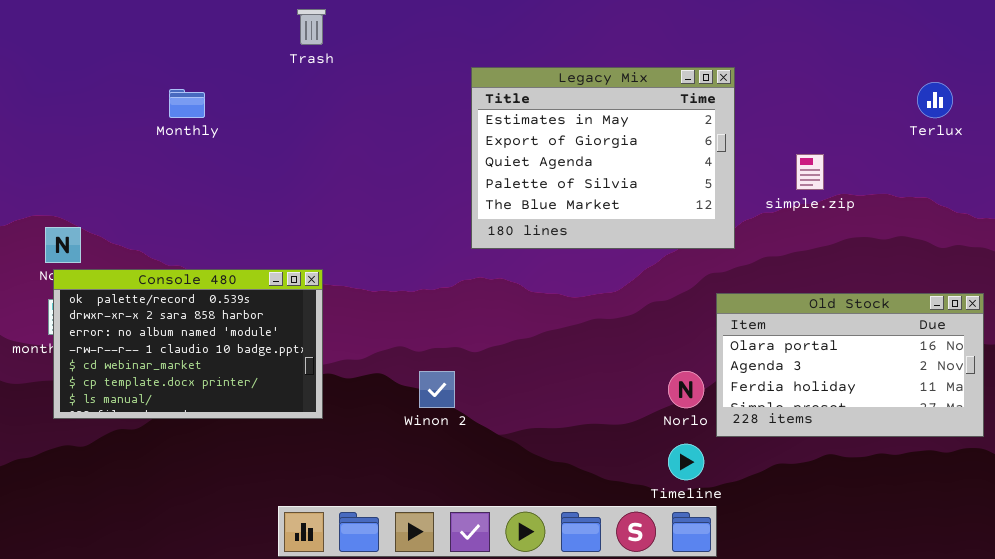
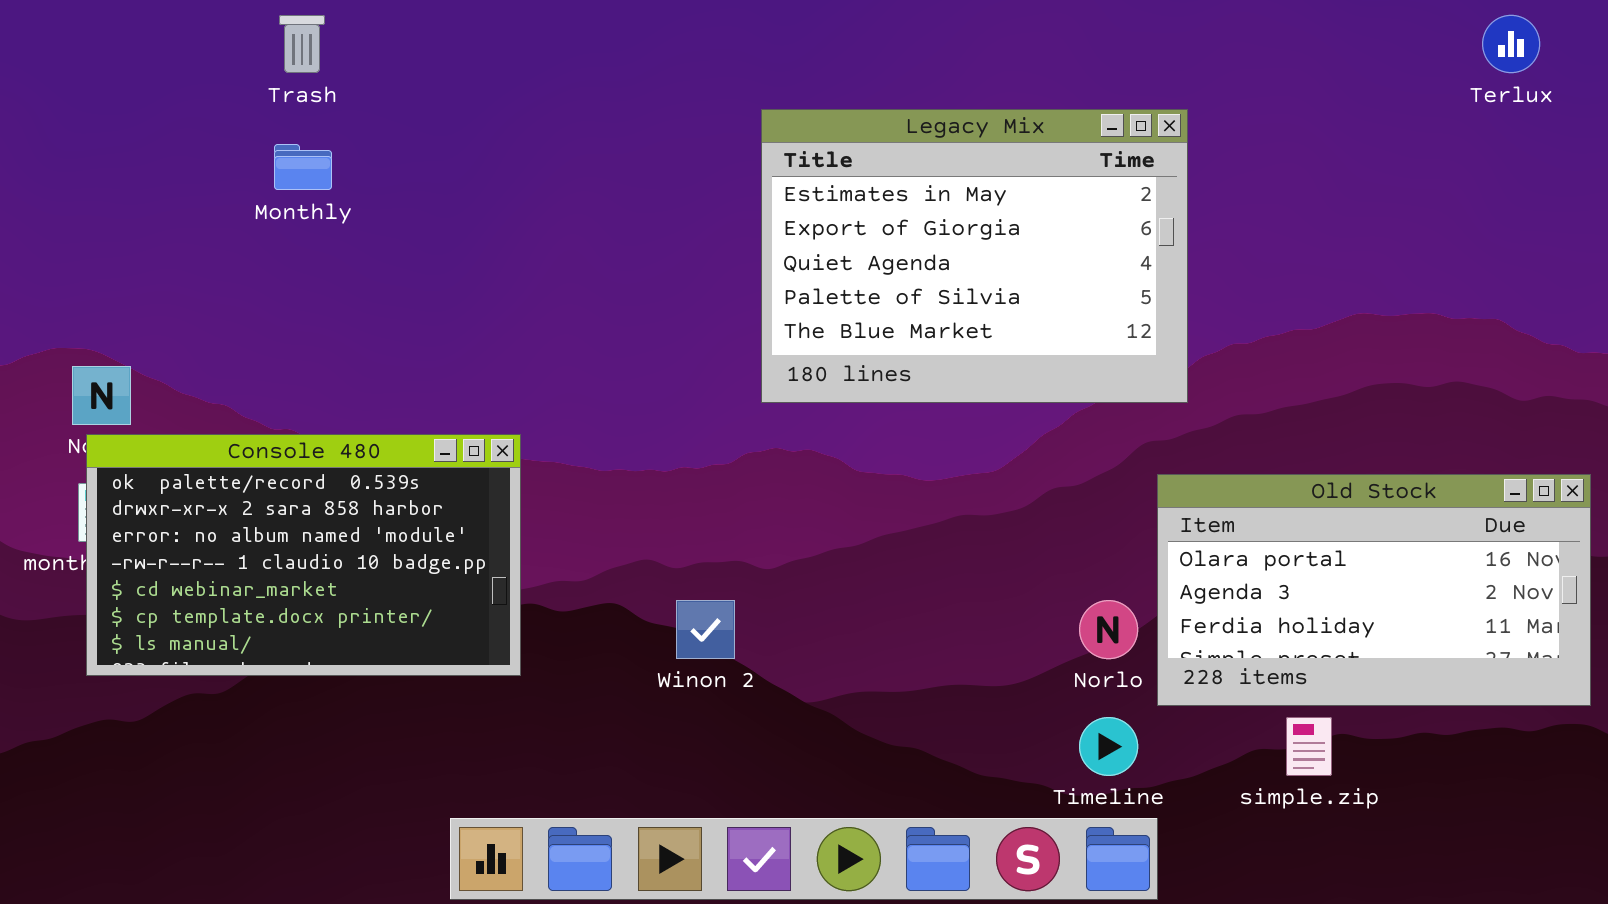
Trash: [297,9,326,45] -> [279,15,325,73], moved
Terlux: [917,82,953,118] -> [1482,15,1540,73], moved
simple.zip: [796,154,824,190] -> [1286,717,1332,776], moved

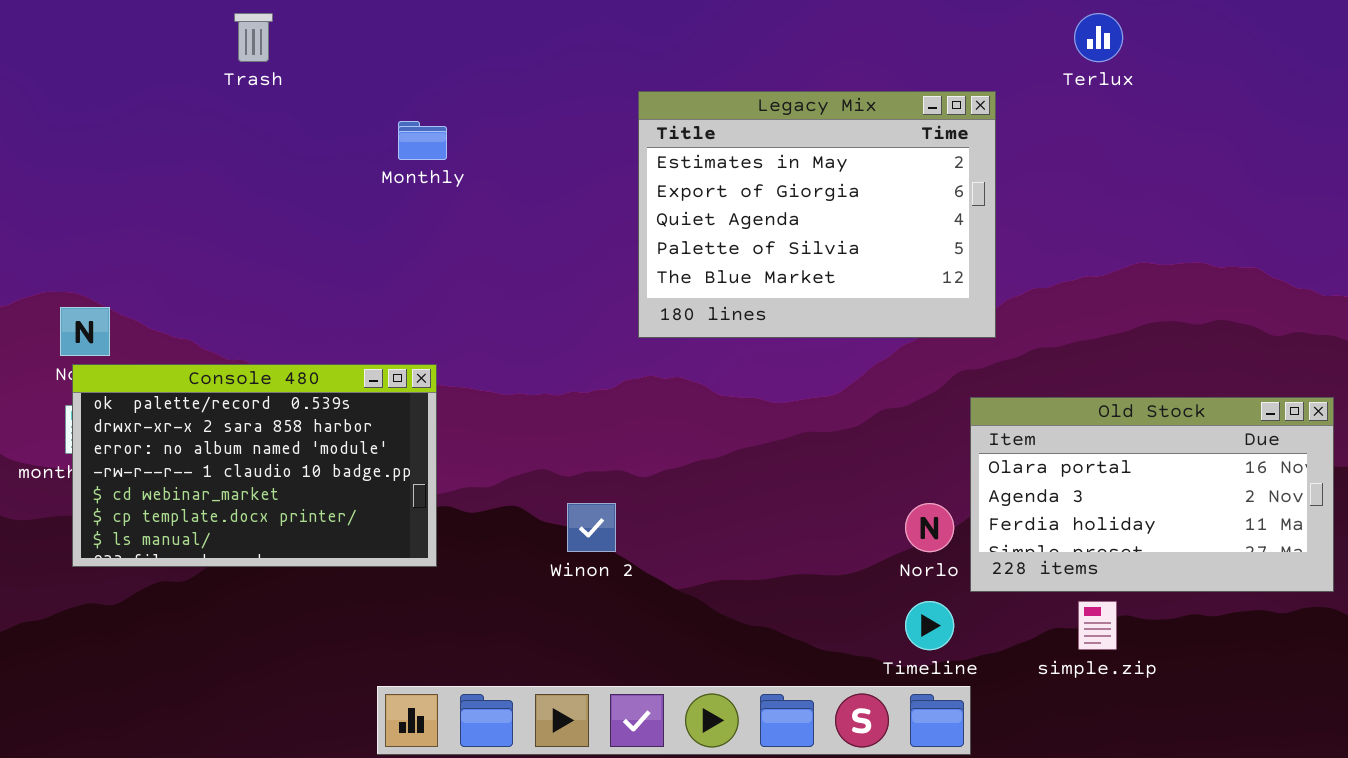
Terlux: [1482,15,1540,73] -> [1074,13,1123,62], moved
Monthly: [274,144,332,190] -> [398,121,447,160], moved

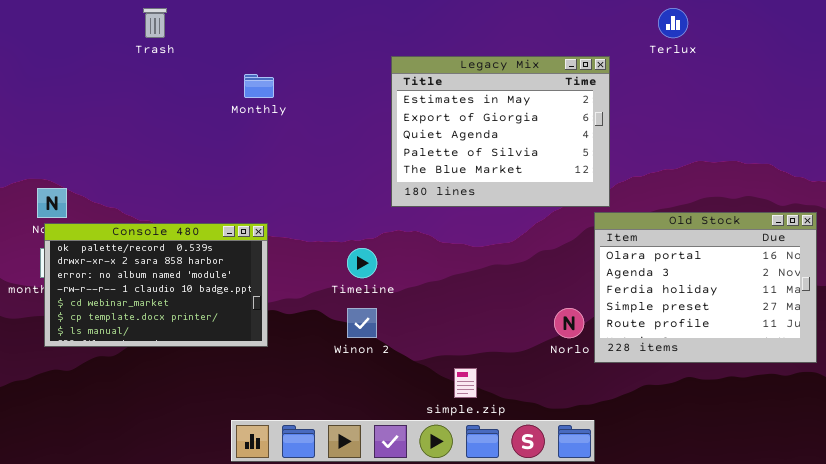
Old Stock: [970,397,1334,592] -> [594,212,817,363], resized
Timeline: [905,601,954,650] -> [347,248,377,278], moved
simple.zip: [1078,601,1117,650] -> [454,368,477,398], moved

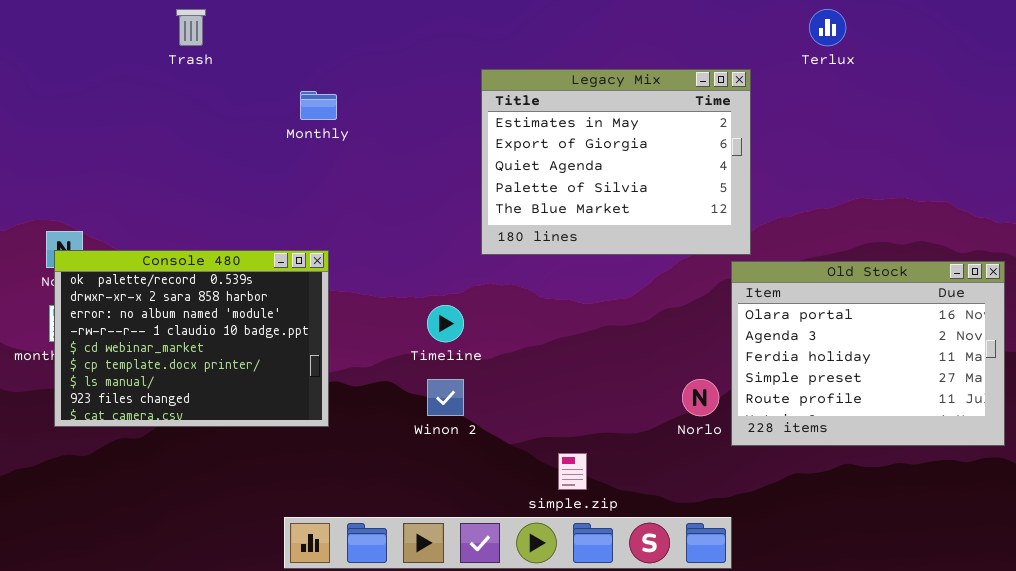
Console 480: [44,223,268,347] -> [54,250,329,427], resized

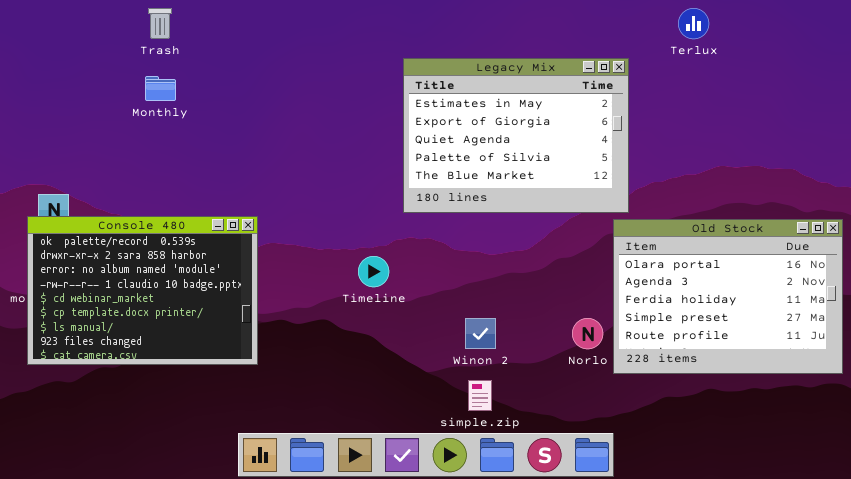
Monthly: [300,91,337,120] -> [145,76,176,101], moved
Console 480: [54,250,329,427] -> [27,216,258,365], moved
Winon 2: [427,379,464,416] -> [465,318,496,349], moved

